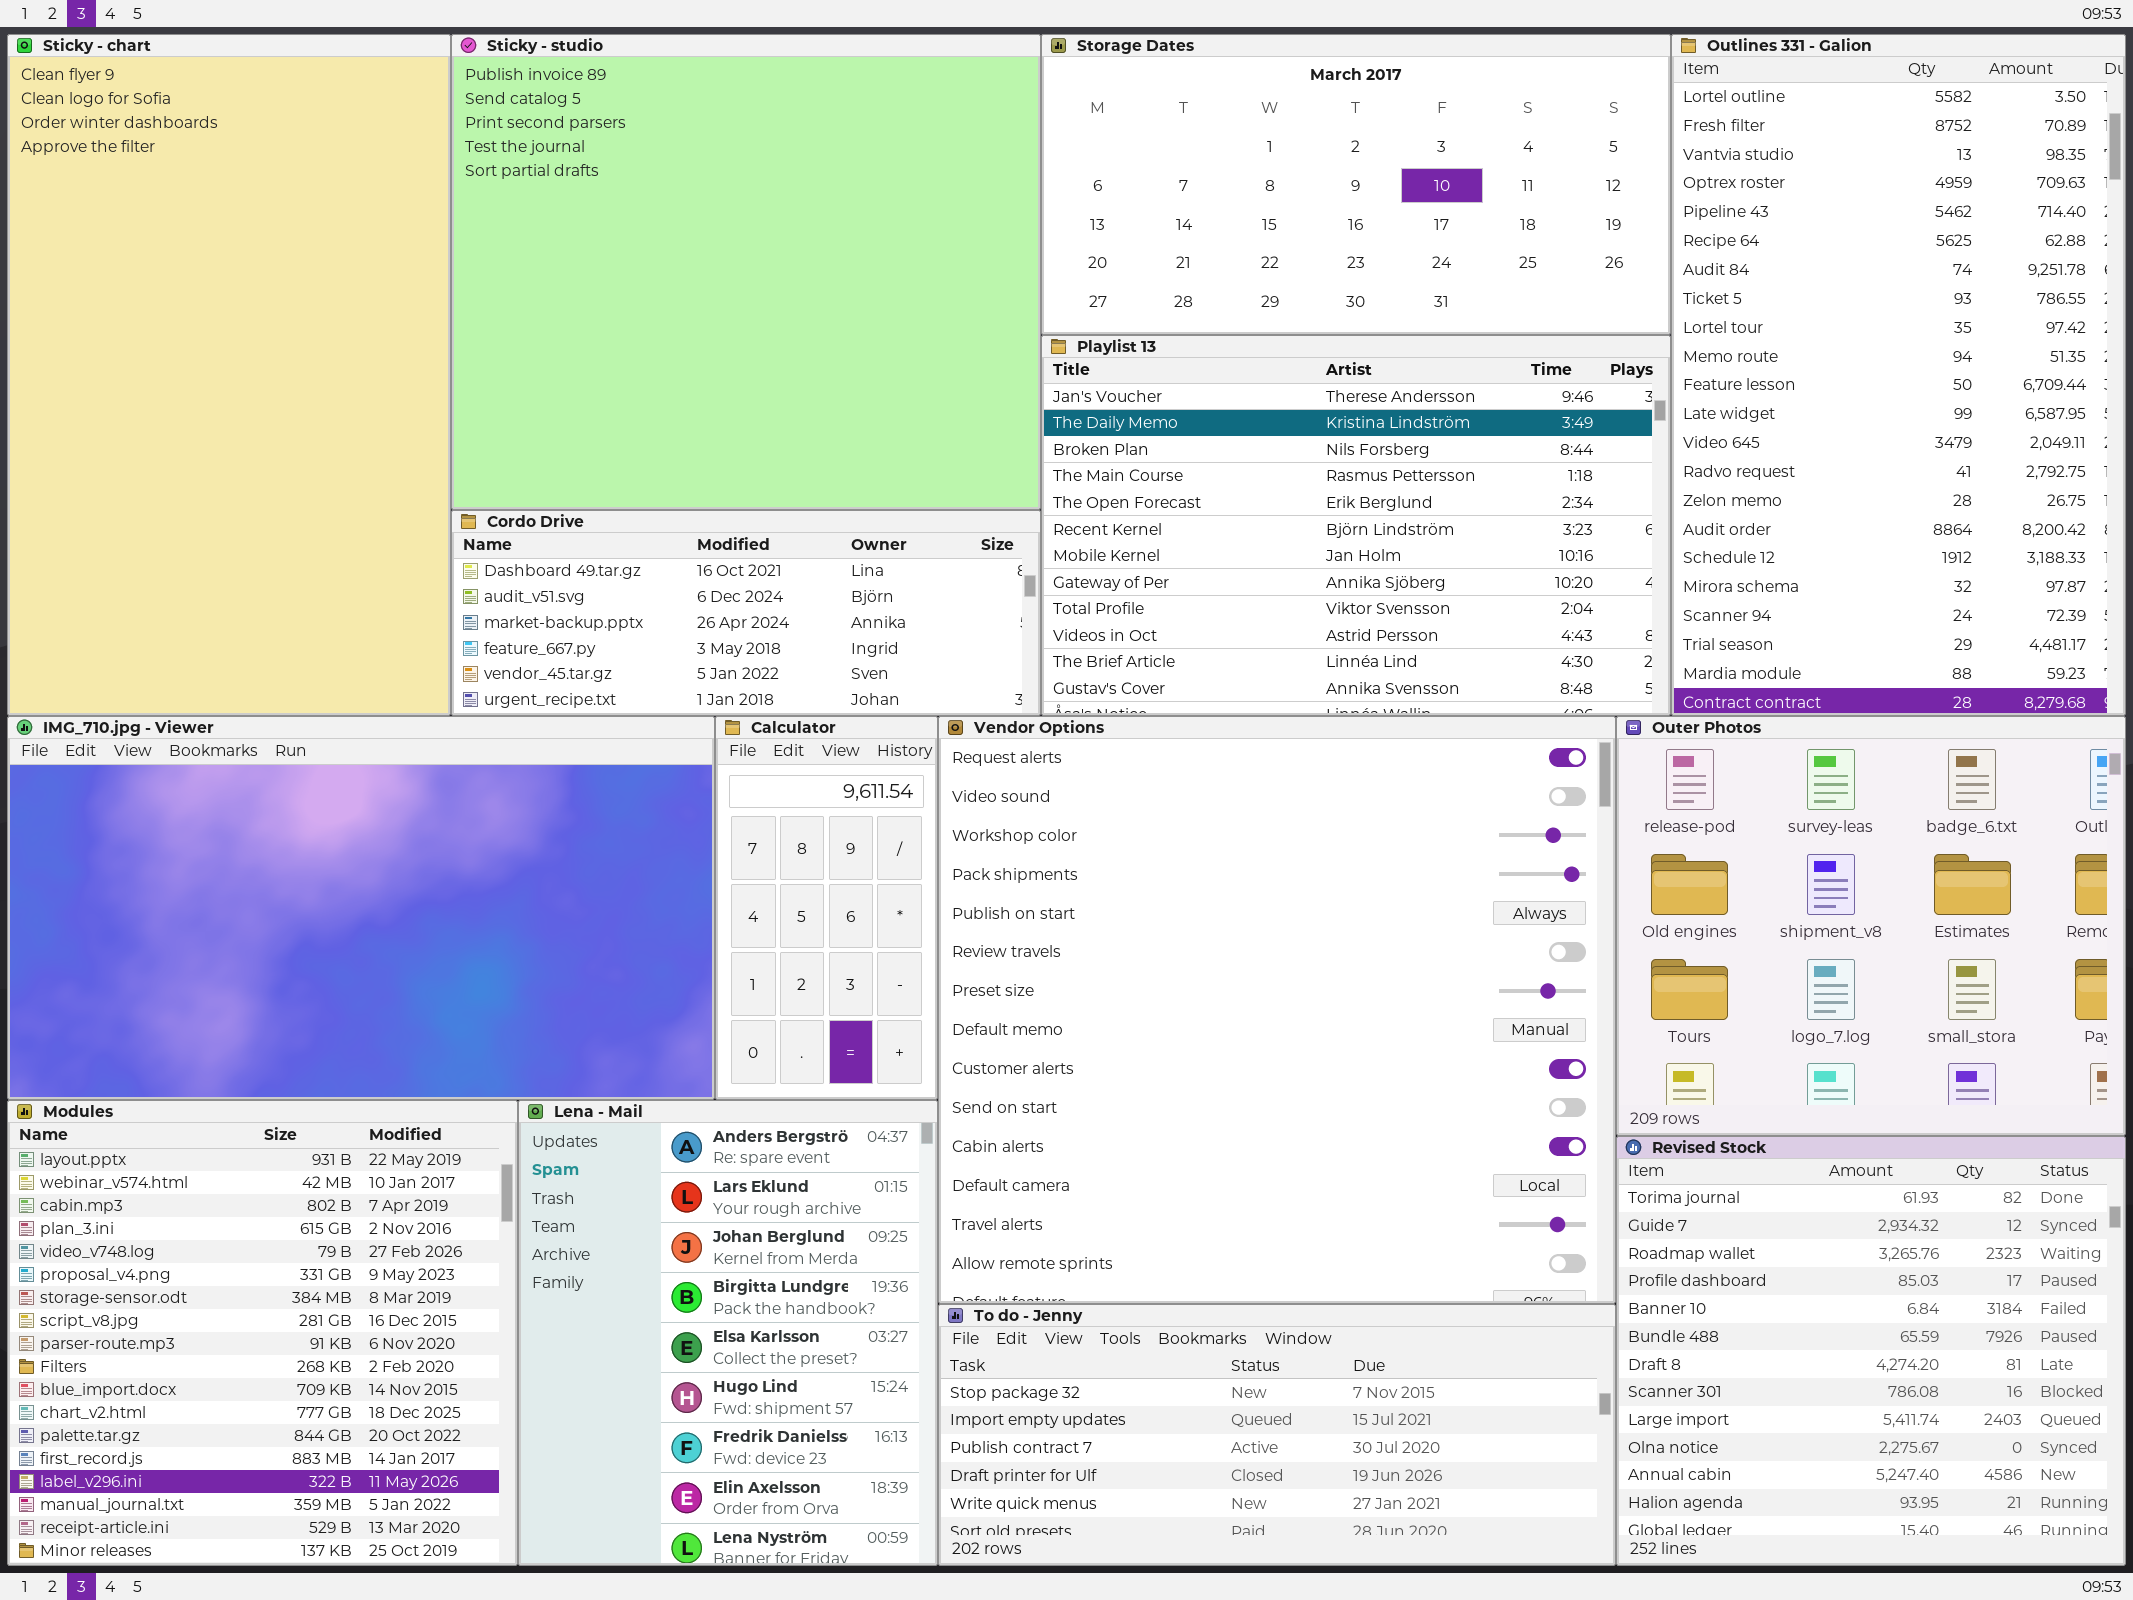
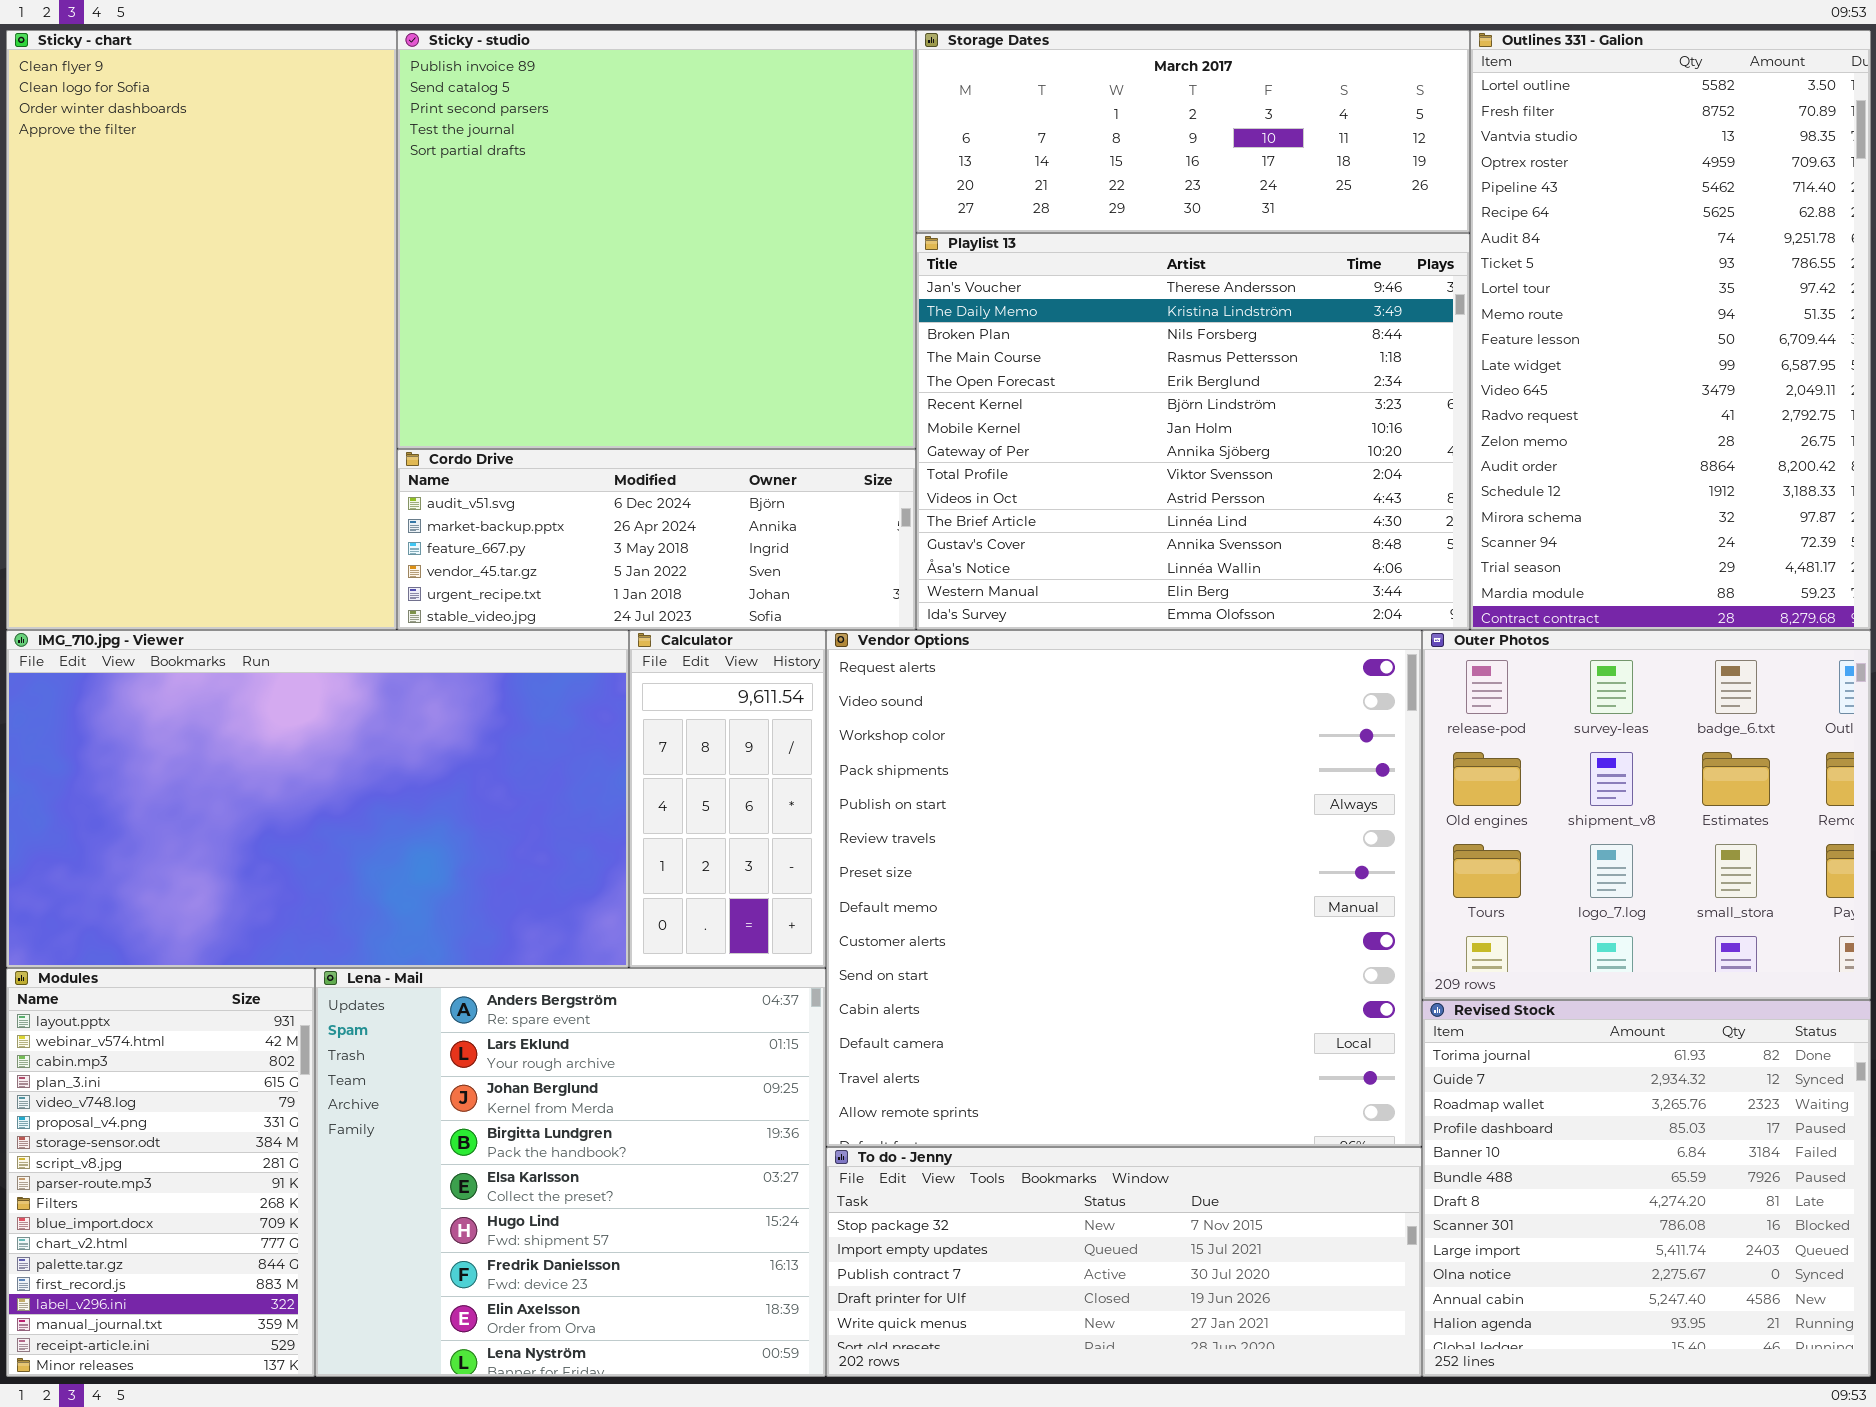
Storage Dates: [1041,34,1671,335] -> [916,30,1470,233], resized
Playlist 13: [1041,335,1671,716] -> [916,233,1470,630], resized
Cordo Drive: [451,510,1041,716] -> [397,449,916,630], scrolled down 1 row
Modules: [7,1100,518,1566] -> [6,968,315,1377], resized
Lena - Mail: [518,1100,938,1566] -> [315,968,826,1377], resized

